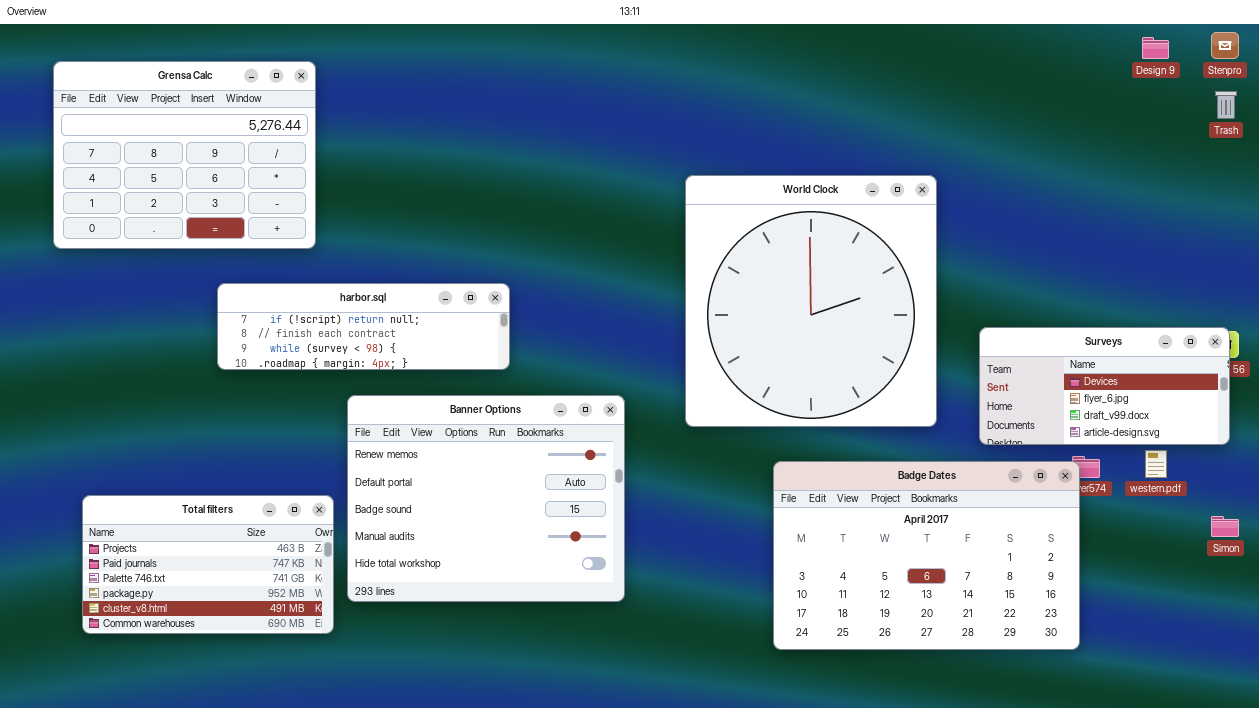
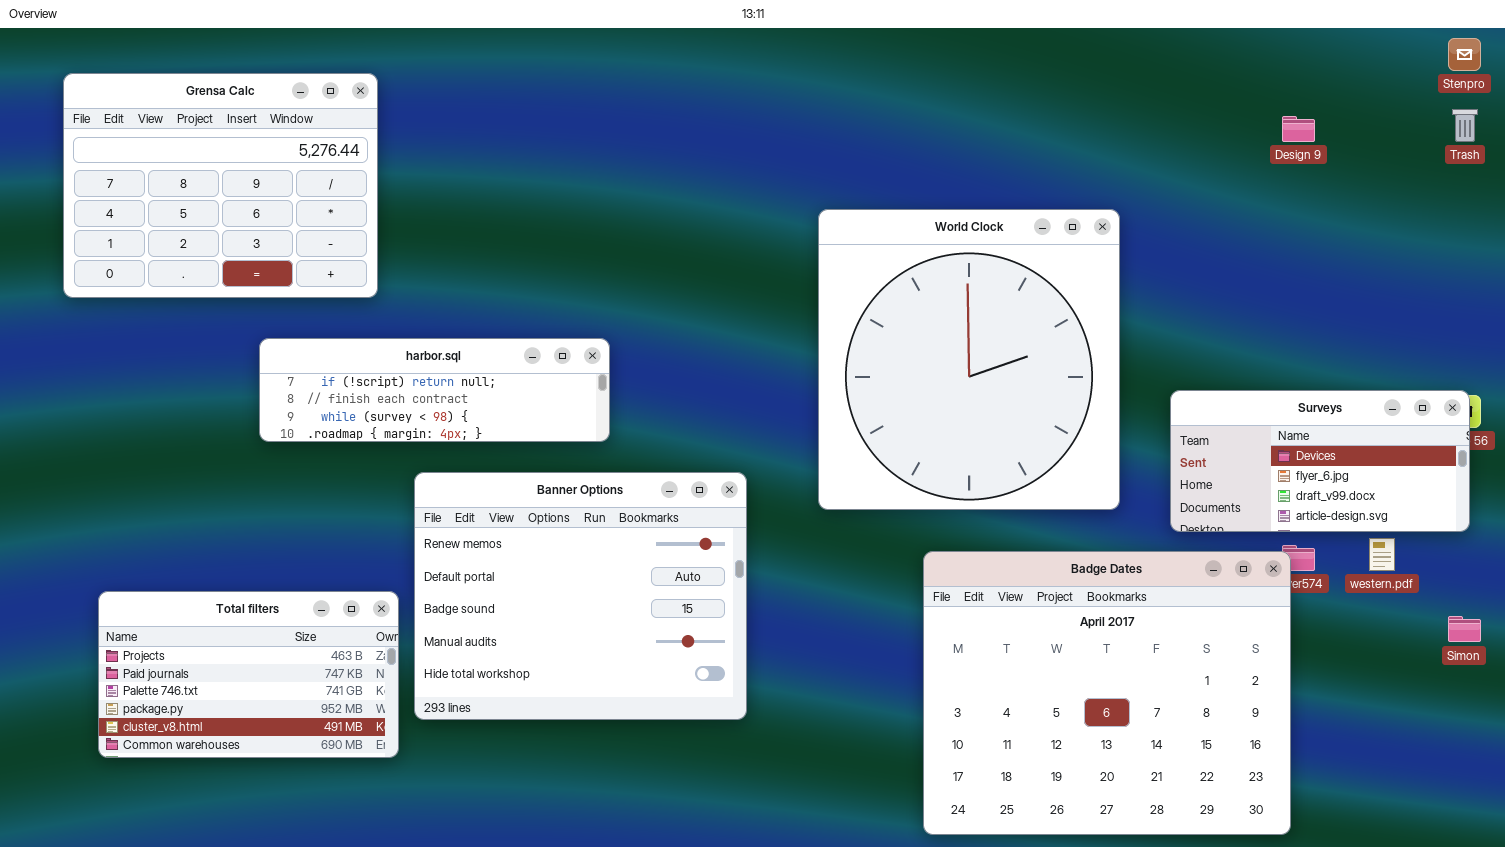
Design 9: [1142,37,1169,59] -> [1282,116,1315,142], moved
Badge Dates: [773,461,1080,650] -> [923,551,1291,835], resized

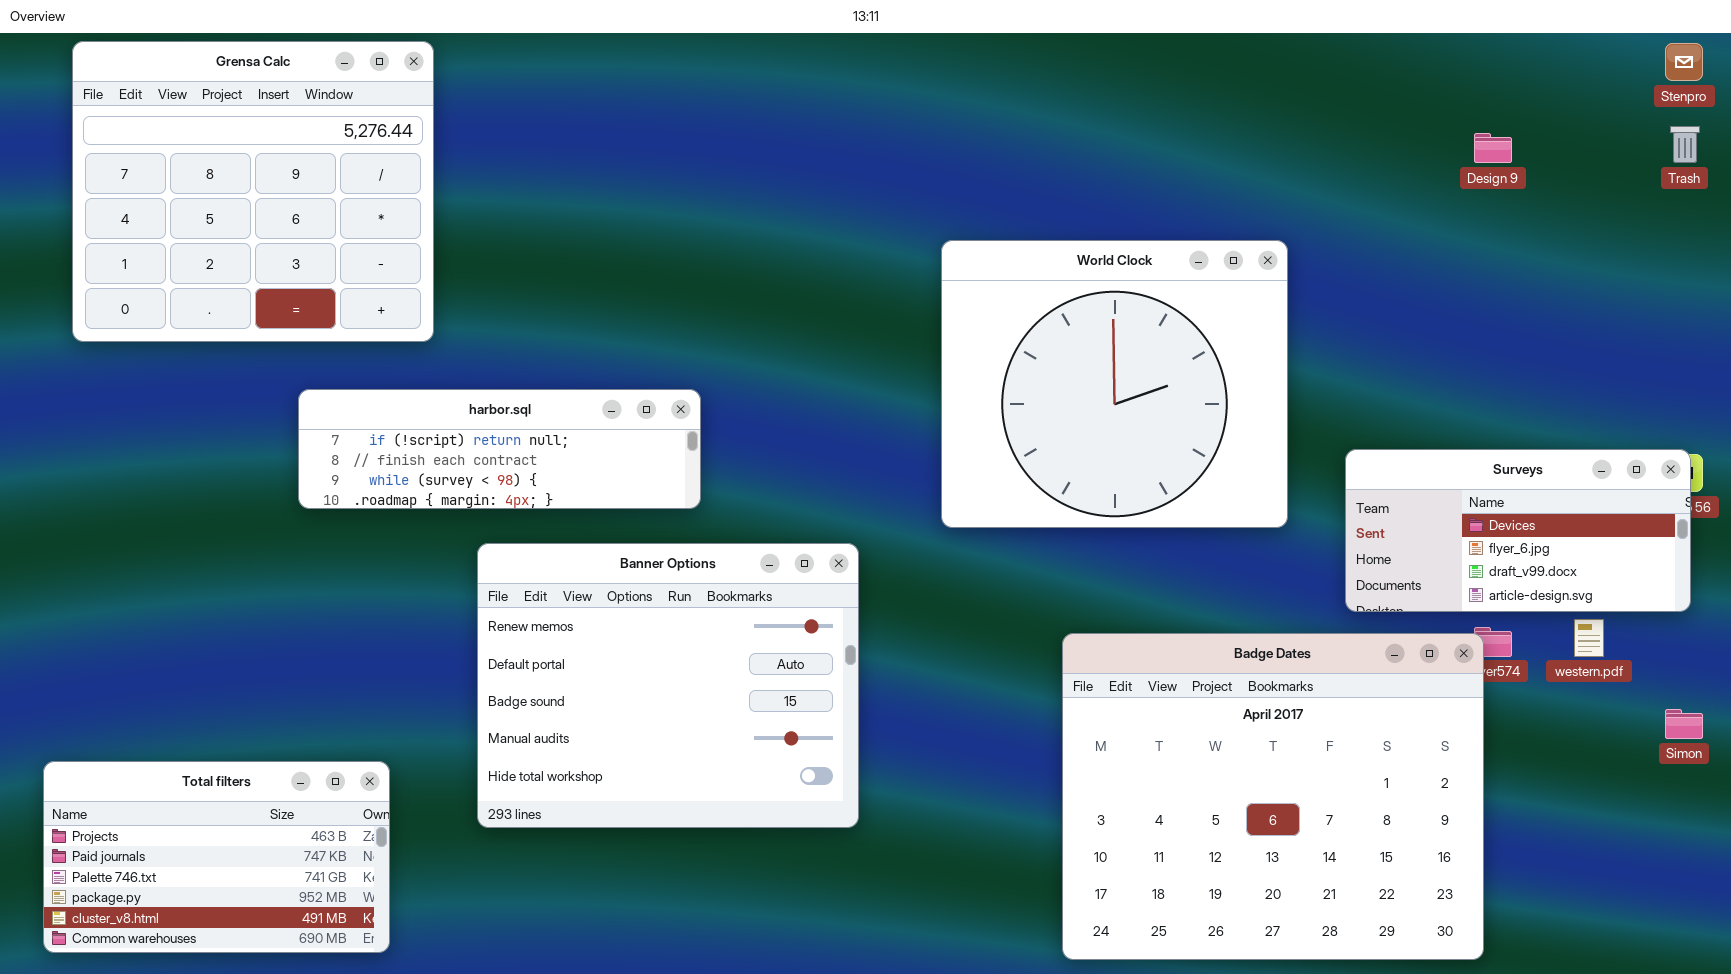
Grensa Calc: [63,73,378,298] -> [72,41,434,342], resized
World Clock: [818,209,1120,510] -> [941,240,1288,528], resized
Total filters: [98,591,399,758] -> [43,761,390,953], moved

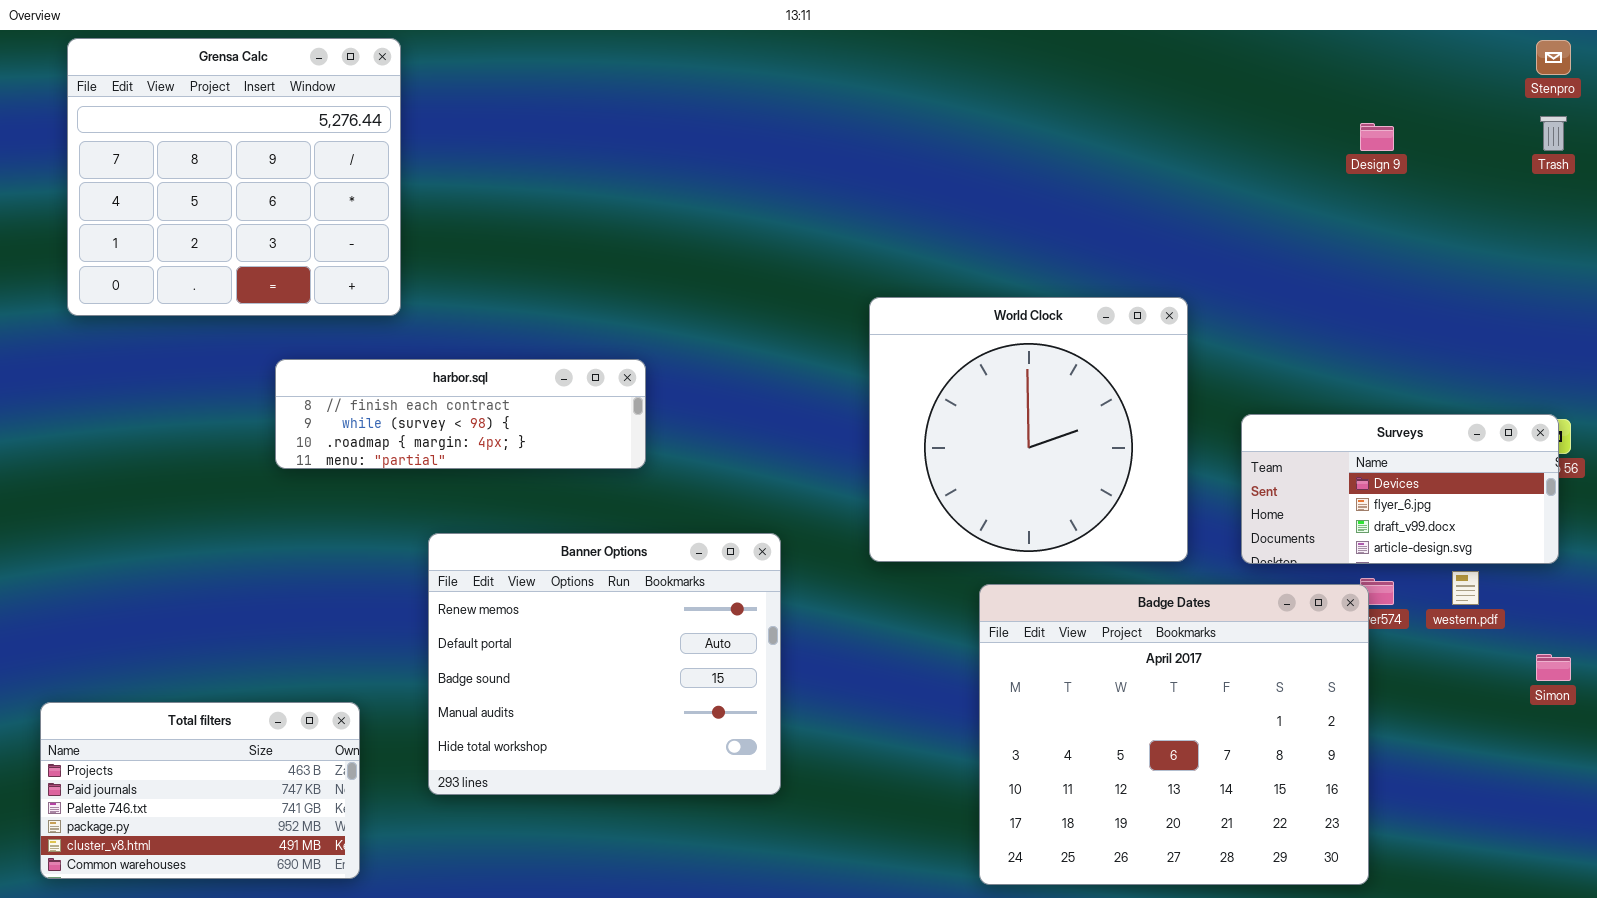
World Clock: [941,240,1288,528] -> [869,297,1188,562], moved
harbor.sql: [298,389,701,509] -> [275,359,646,469], scrolled down 1 row
Banner Options: [477,543,859,828] -> [428,533,781,795], moved

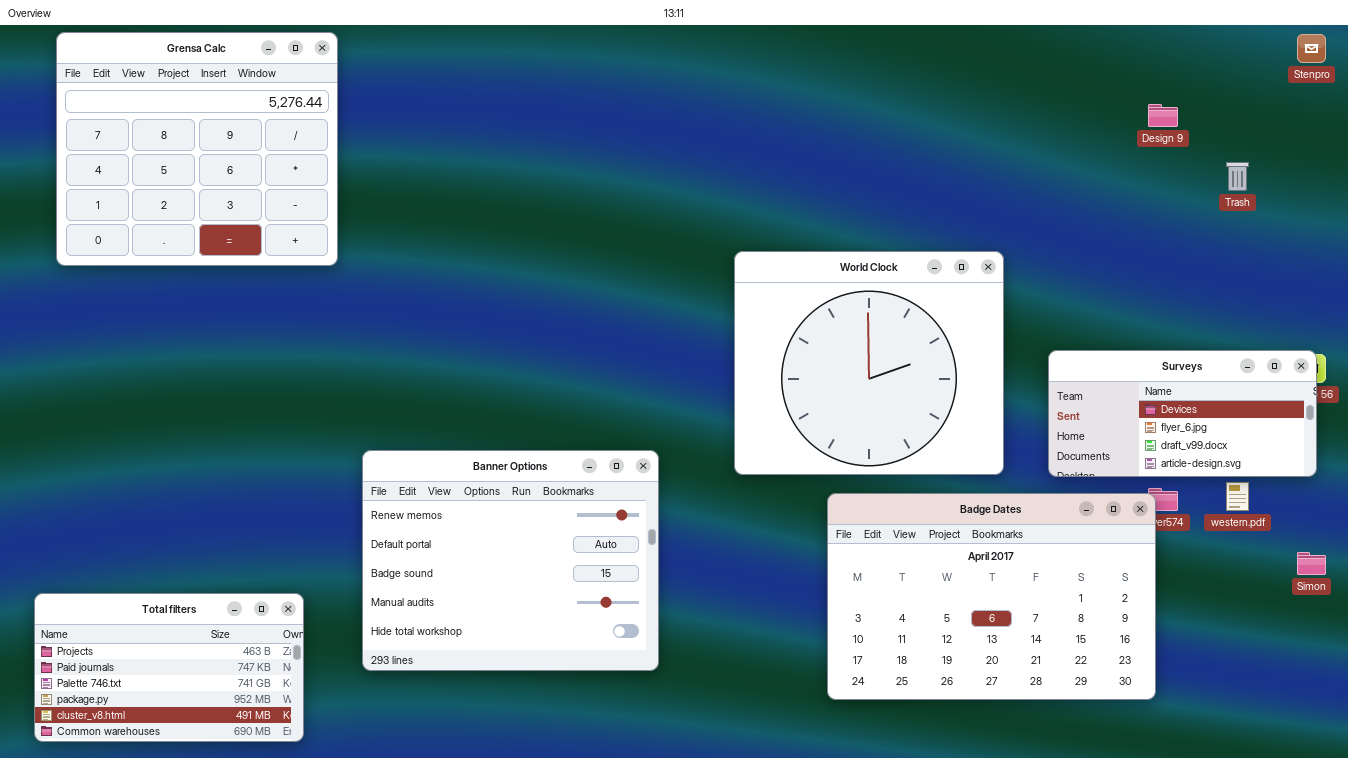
Trash: [1540,116,1567,151] -> [1226,162,1249,191], moved
harbor.sql: [275,359,646,469] -> none, closed
Badge Dates: [979,584,1369,885] -> [827,493,1156,700], resized

